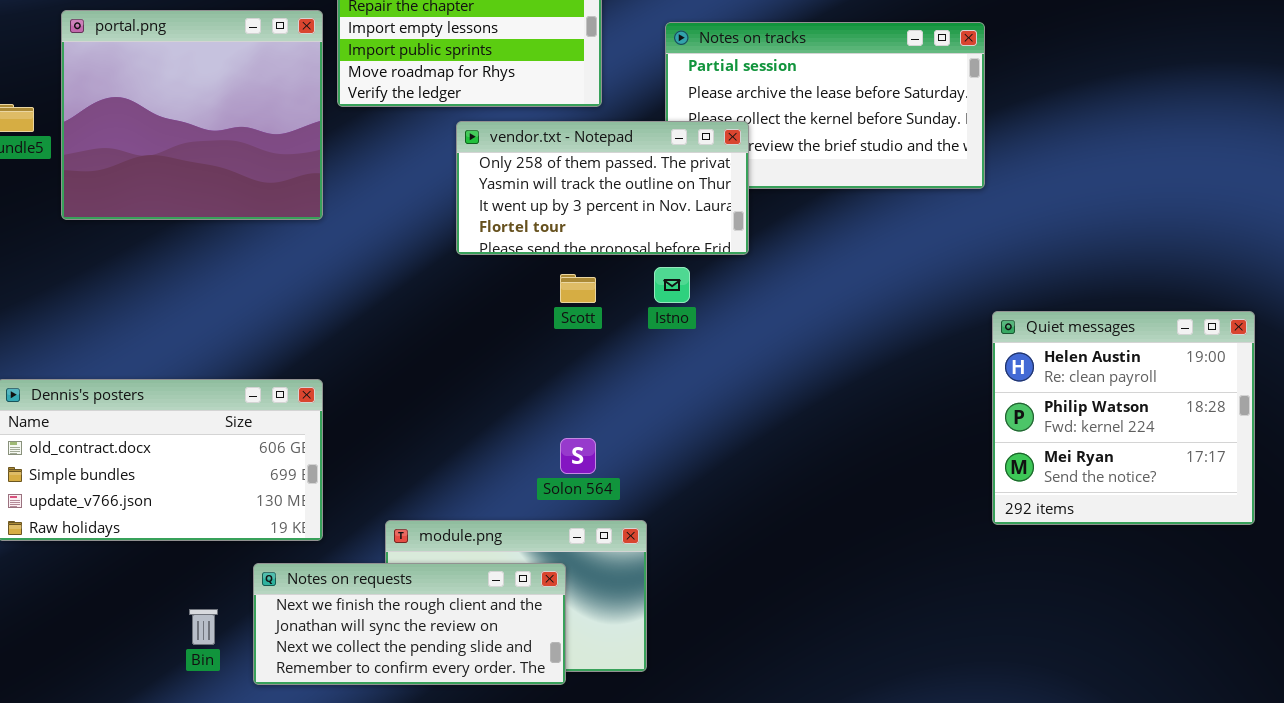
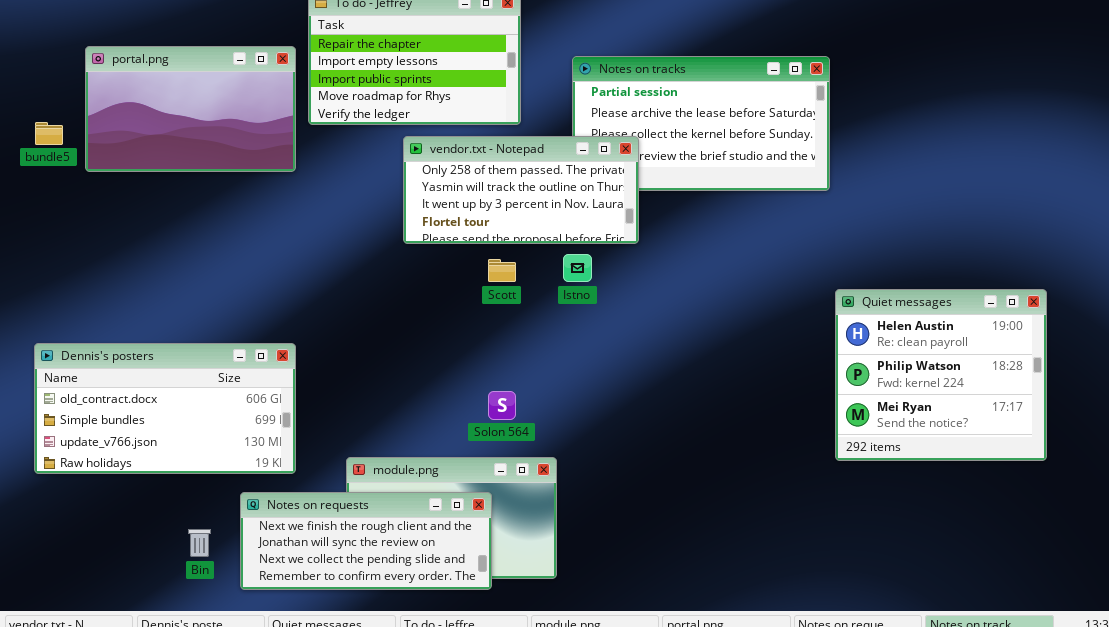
portal.png: [61,10,323,220] -> [85,46,296,172], resized

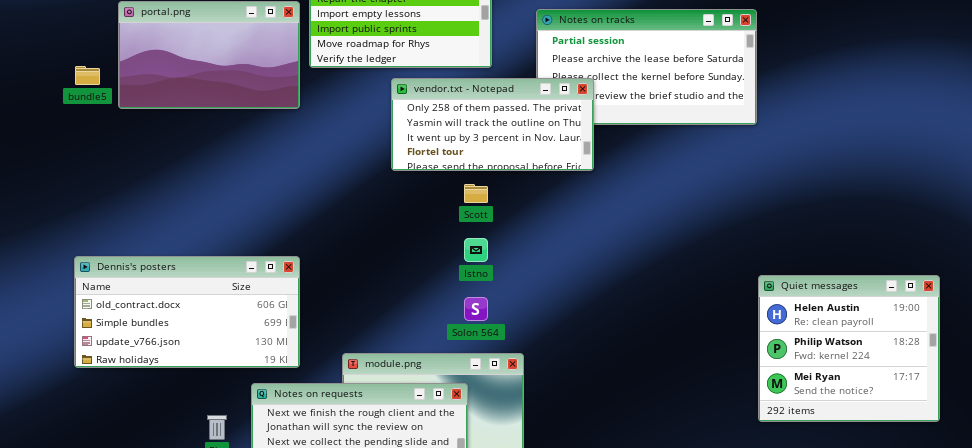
Istno: [563,254,592,282] -> [464,238,488,262], moved
Quiet messages: [835,289,1047,461] -> [758,275,940,422], moved

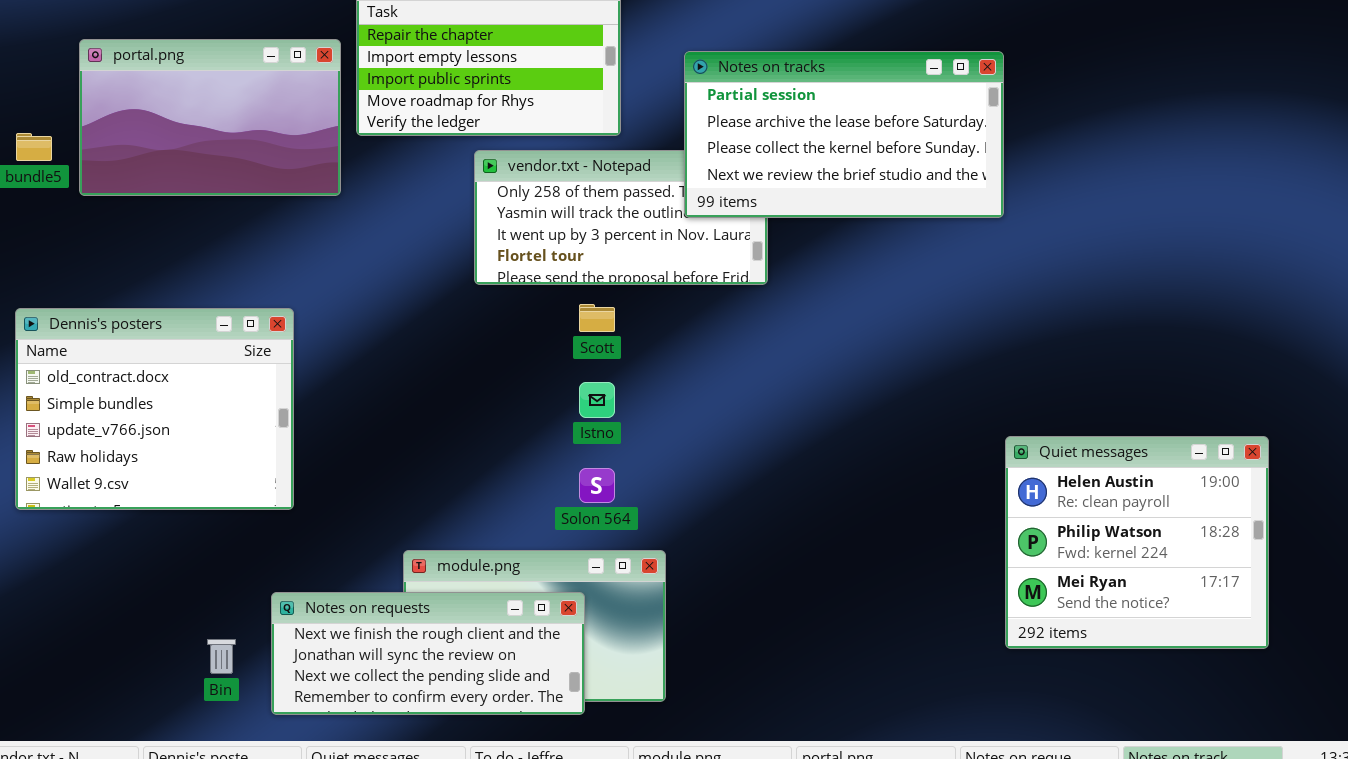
Notes on tracks: [536,9,757,125] -> [684,51,1004,218], raised
Dennis's posters: [74,256,300,368] -> [15,308,294,510], moved, resized

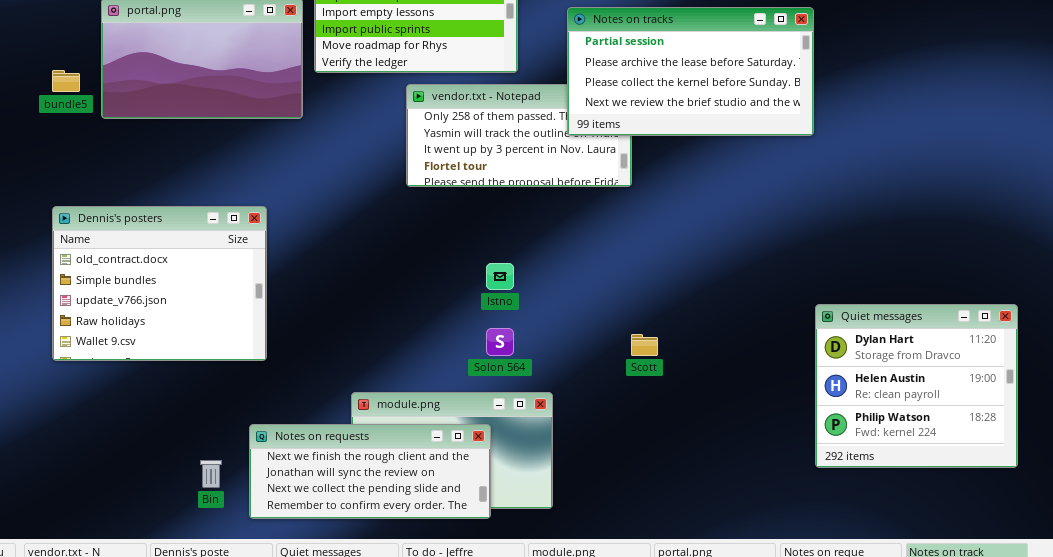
Scott: [579,304,615,332] -> [631,334,658,356], moved
Quiet messages: [1005,436,1269,649] -> [815,304,1018,468], scrolled up 1 row

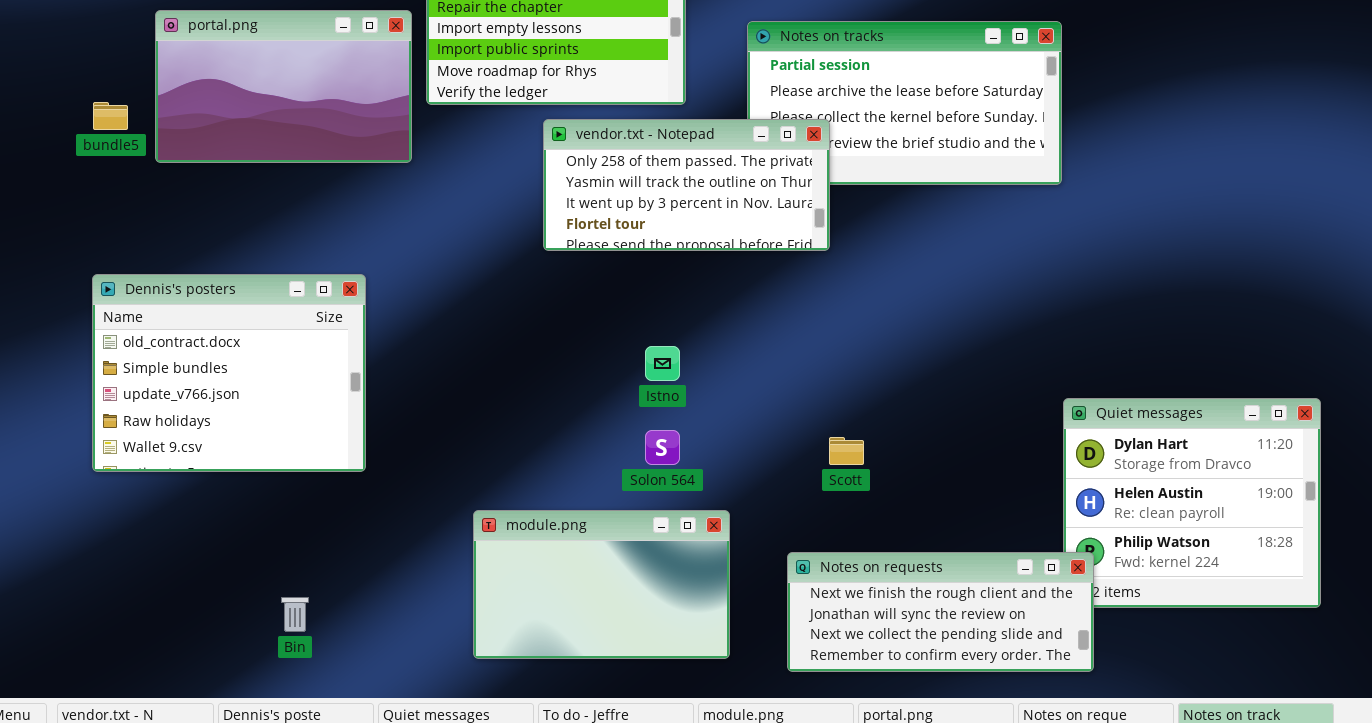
vendor.txt - Notepad: [406,84,632,187] -> [543,119,830,251], raised
Notes on requests: [249,424,491,519] -> [787,552,1094,672], moved

